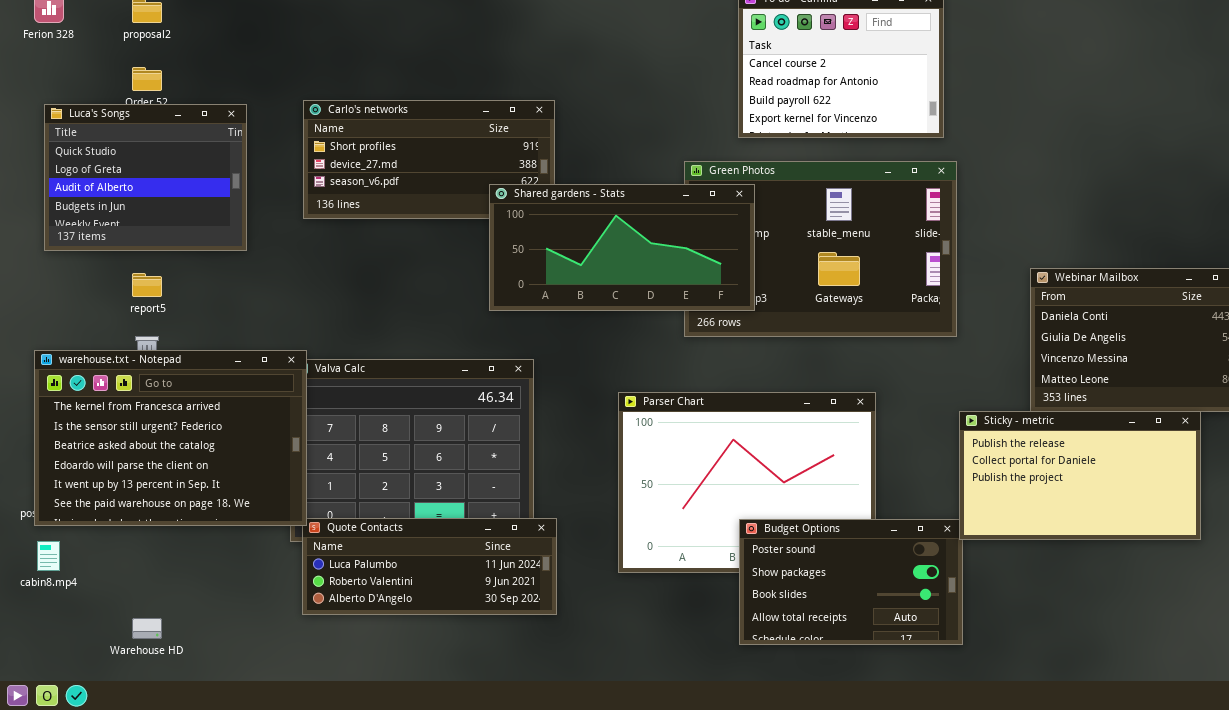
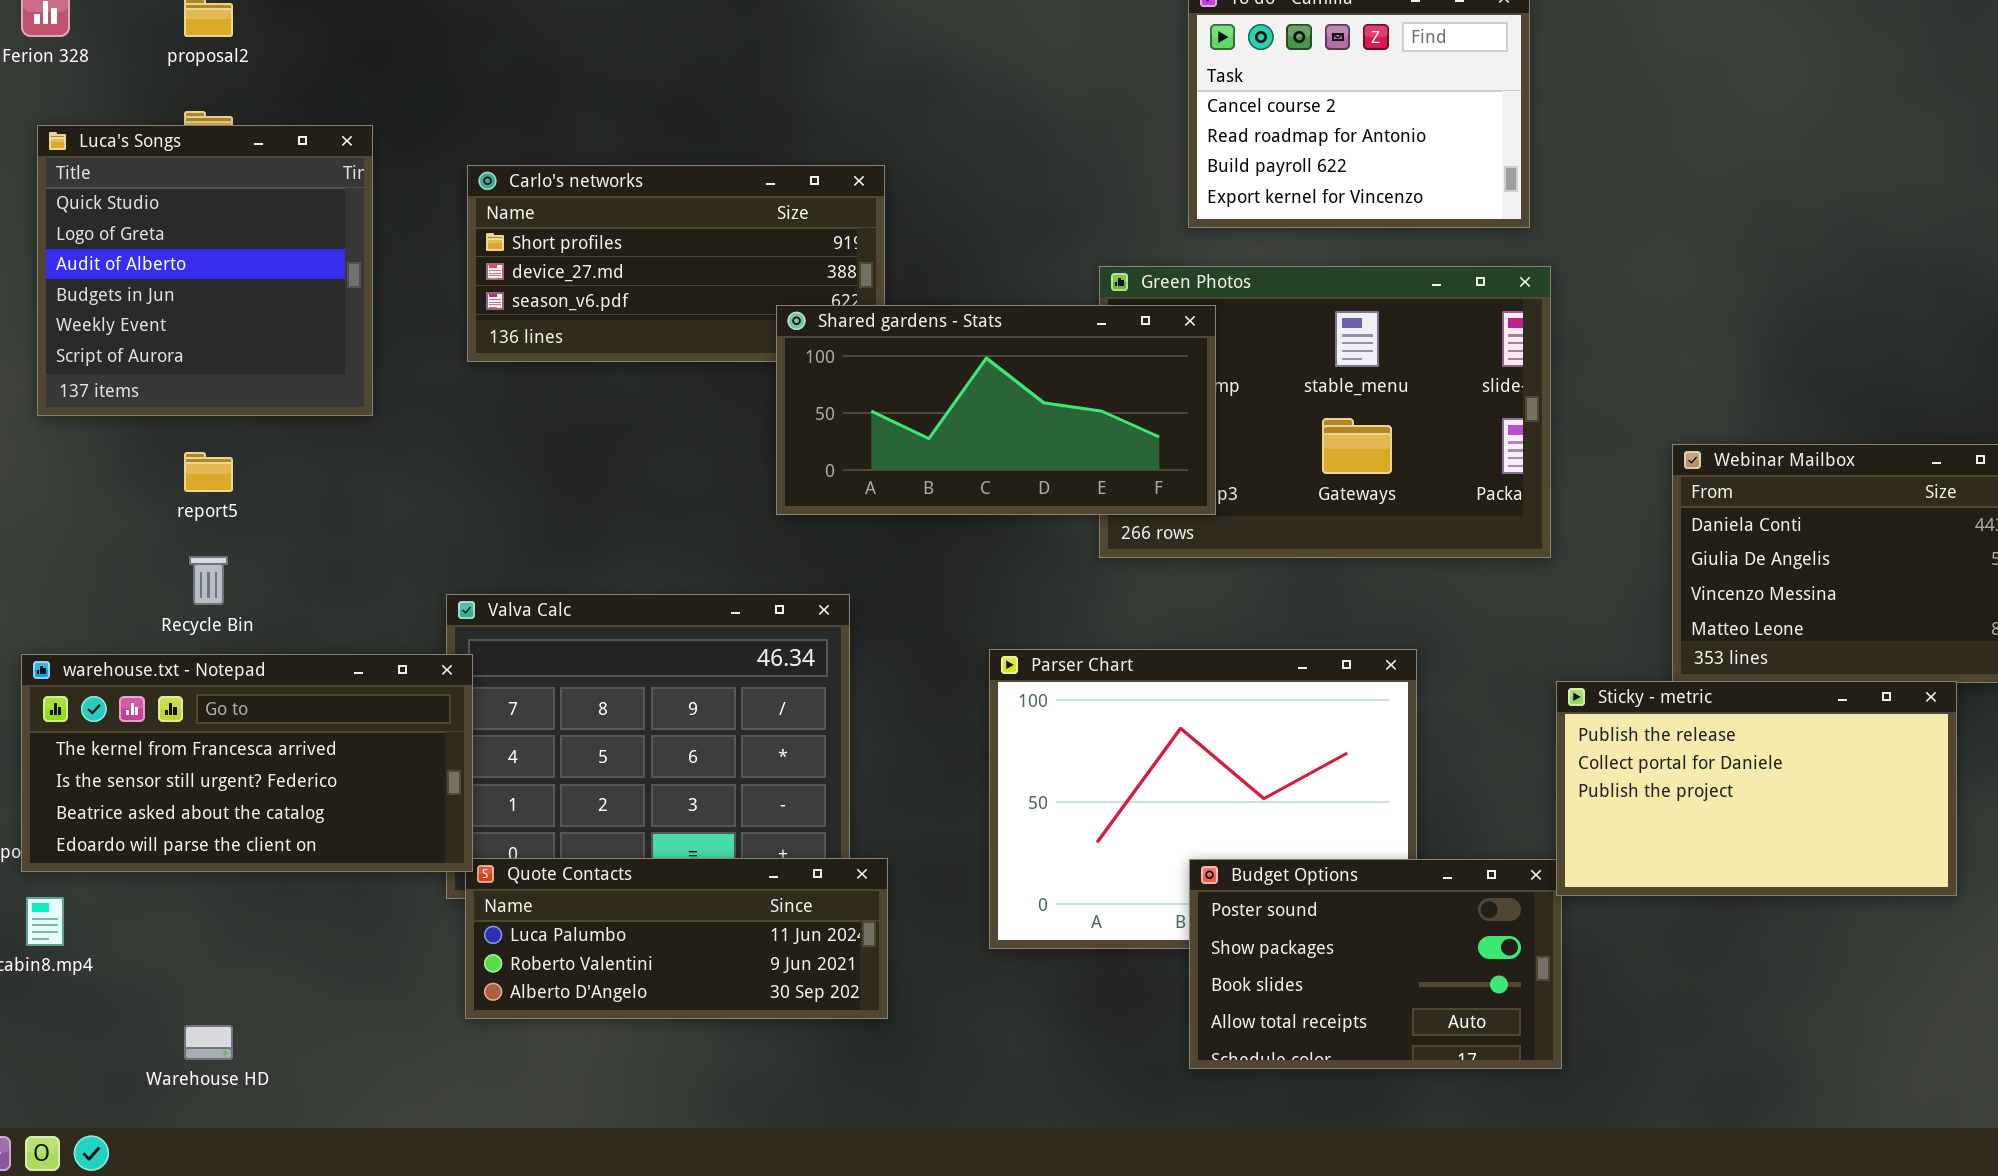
Luca's Songs: [44,104,247,251] -> [37,125,373,416], resized
warehouse.txt - Notepad: [34,350,307,526] -> [21,654,473,872], resized

